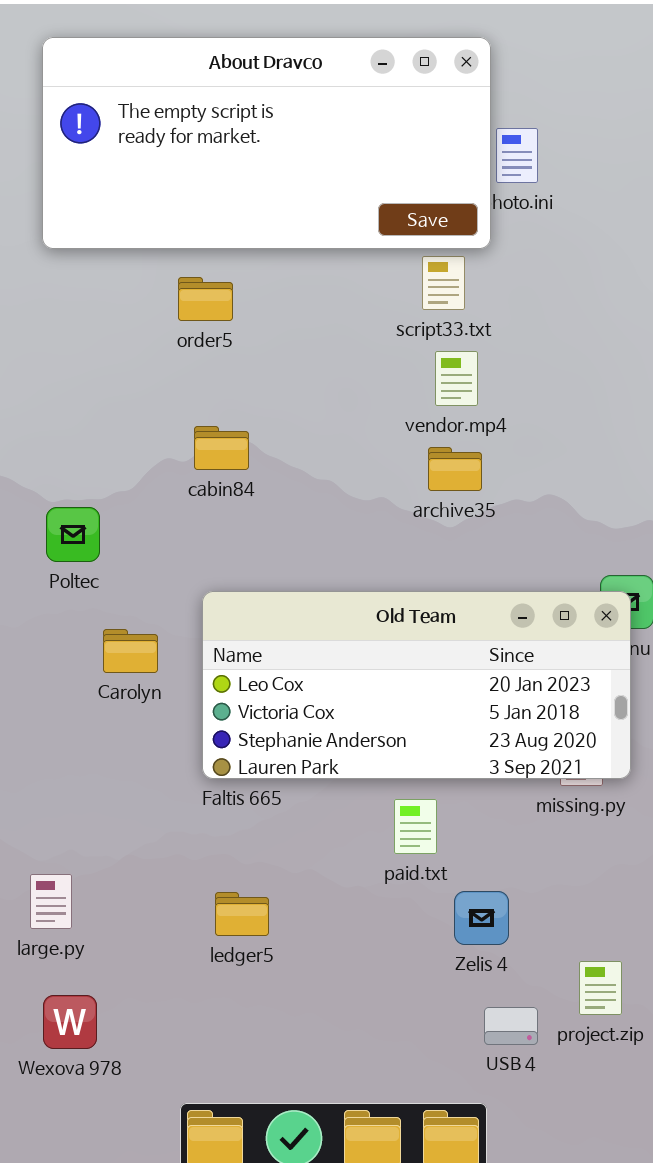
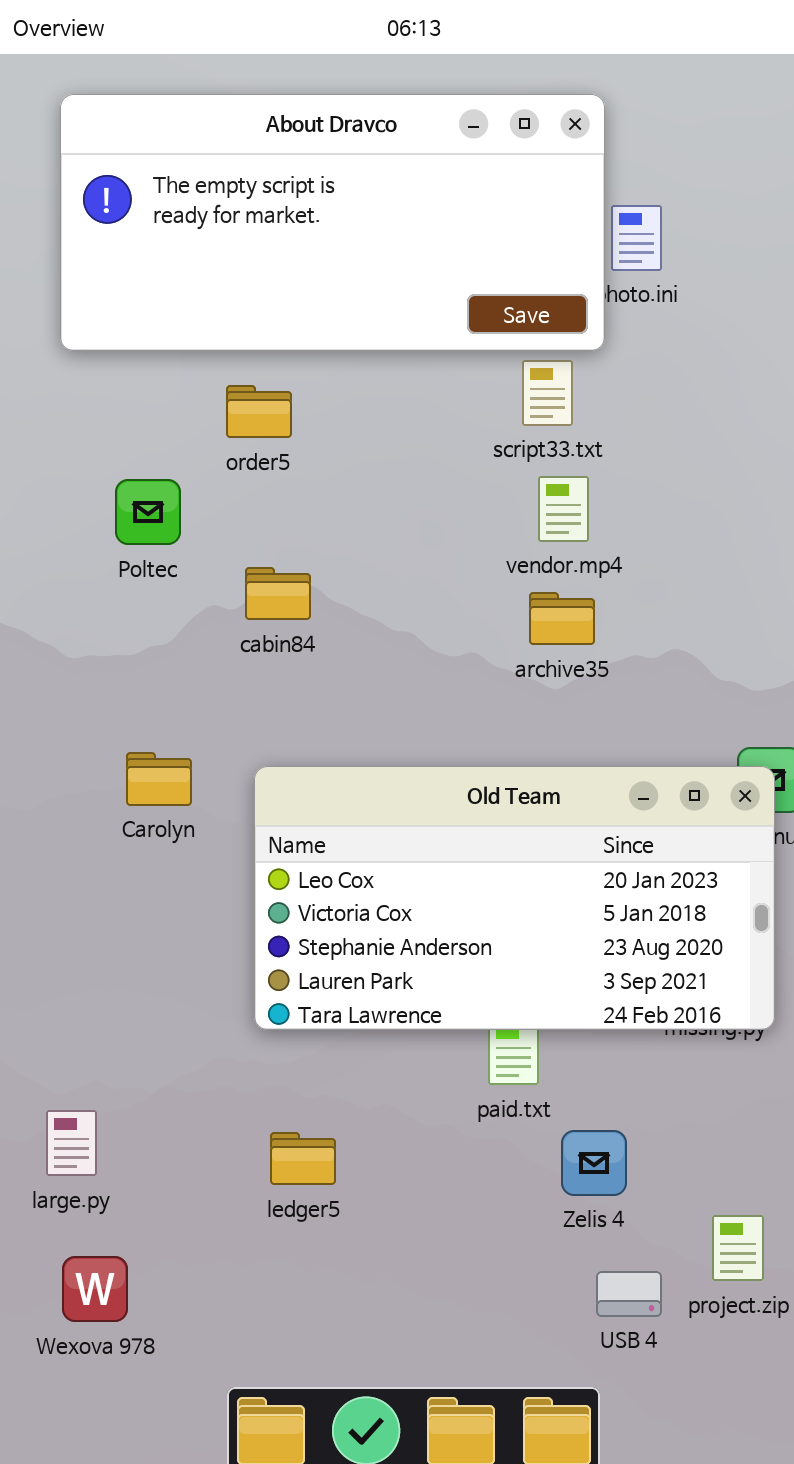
Poltec: [46,507,100,562] -> [115,479,181,545], moved
Old Team: [202,591,631,779] -> [254,766,775,1030], resized
Carolyn: [103,629,158,673] -> [126,752,192,806], moved

